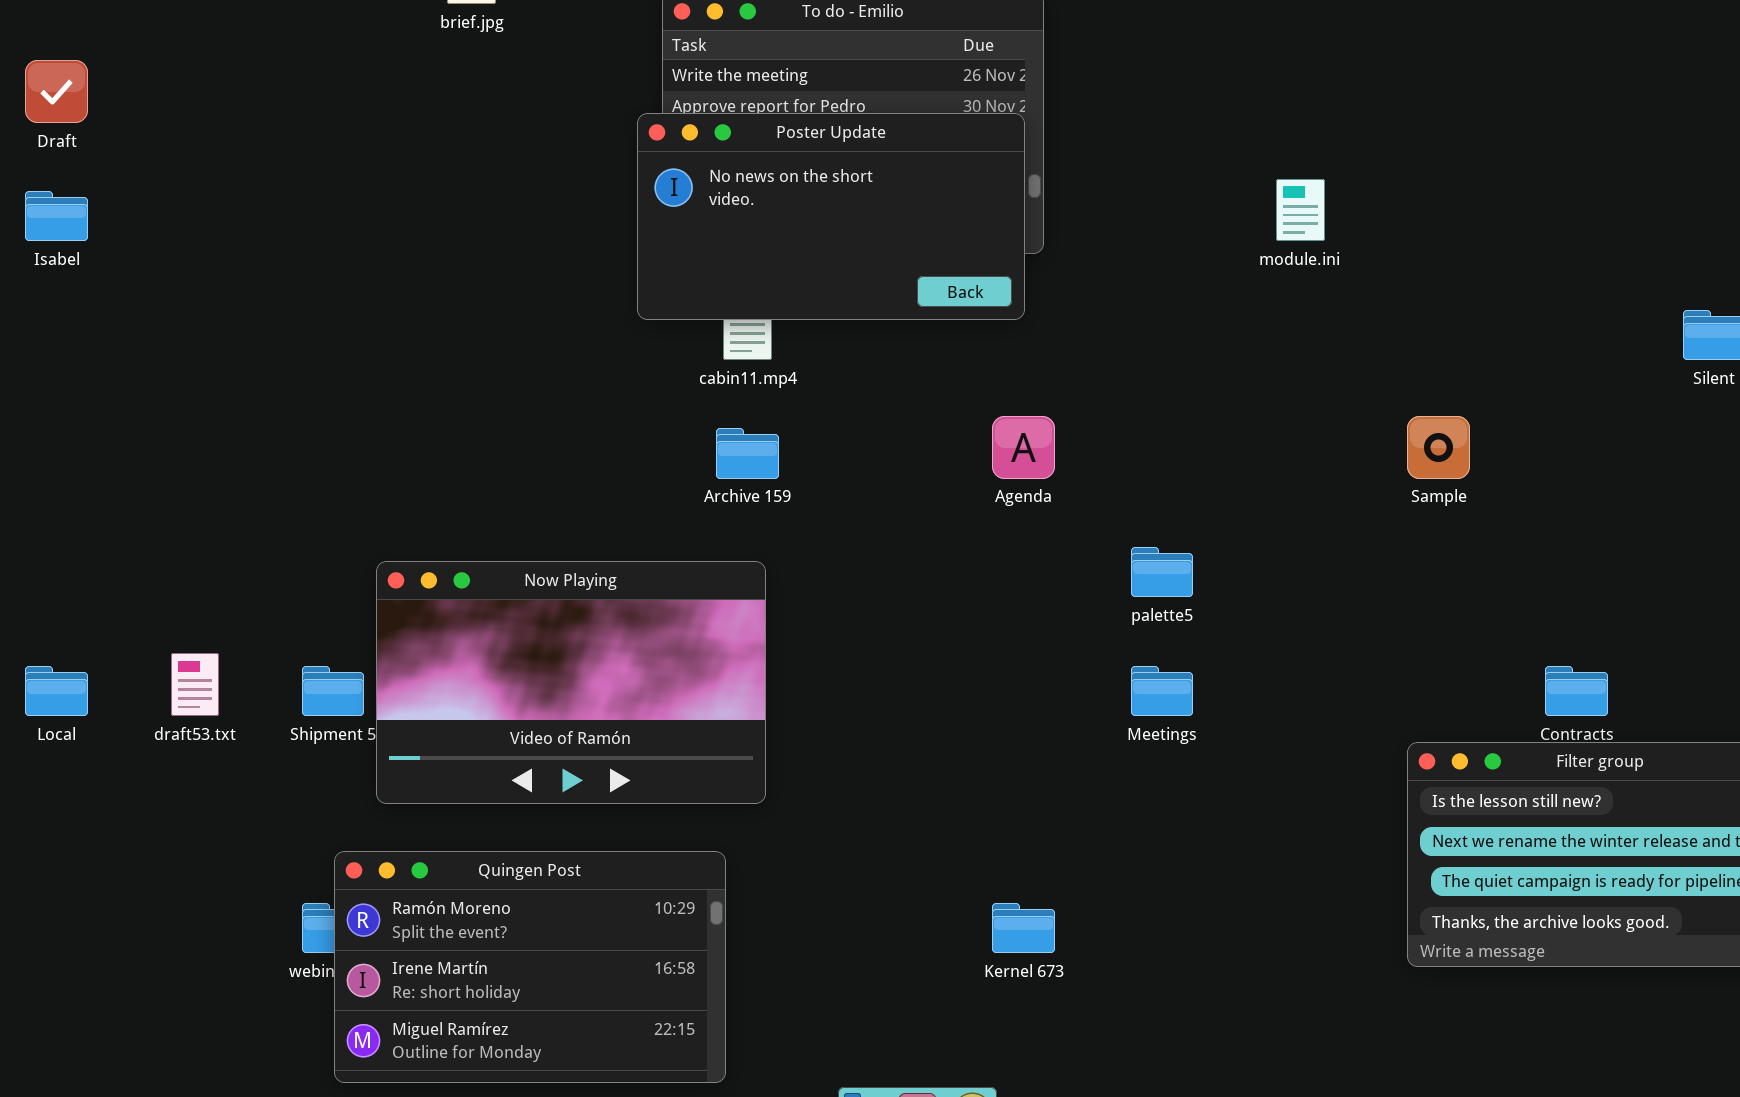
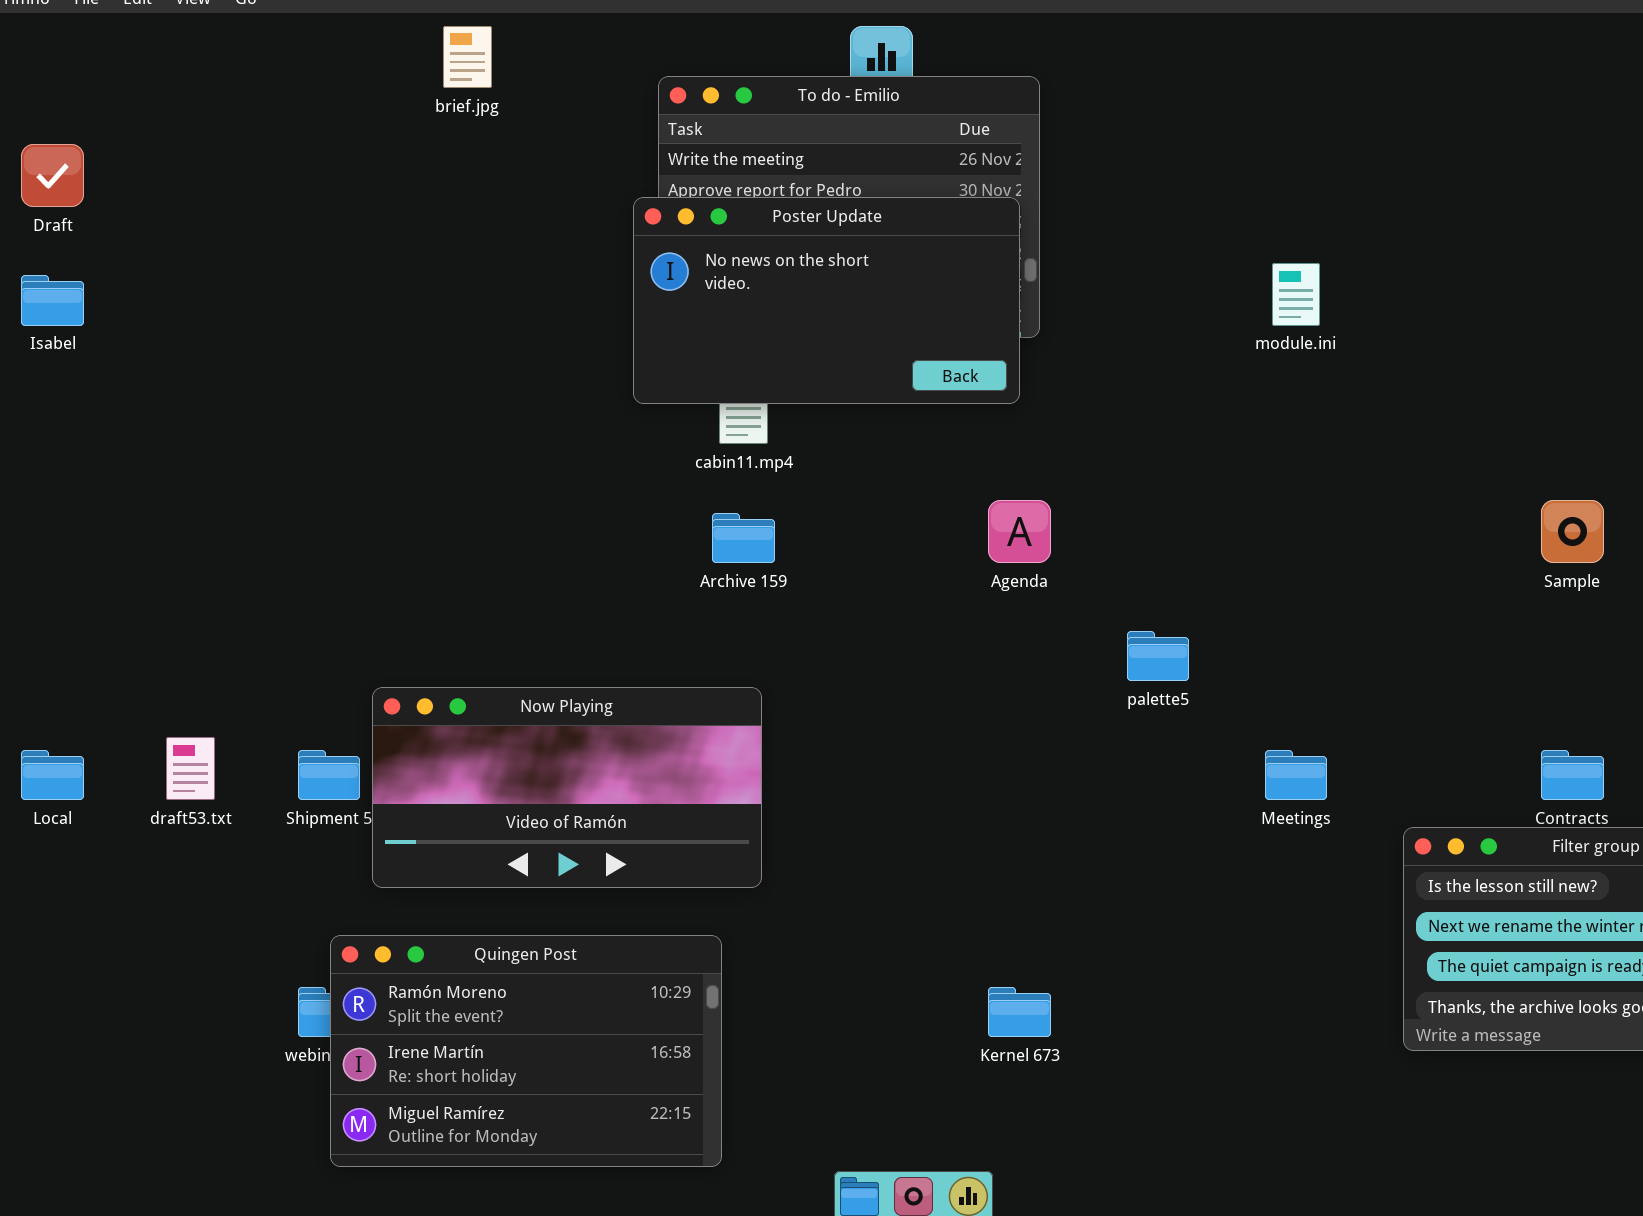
Sample: [1407,416,1470,479] -> [1541,500,1604,563], moved
Now Playing: [376,561,766,804] -> [372,687,762,888], resized
Meetings: [1131,666,1193,716] -> [1265,750,1327,800], moved

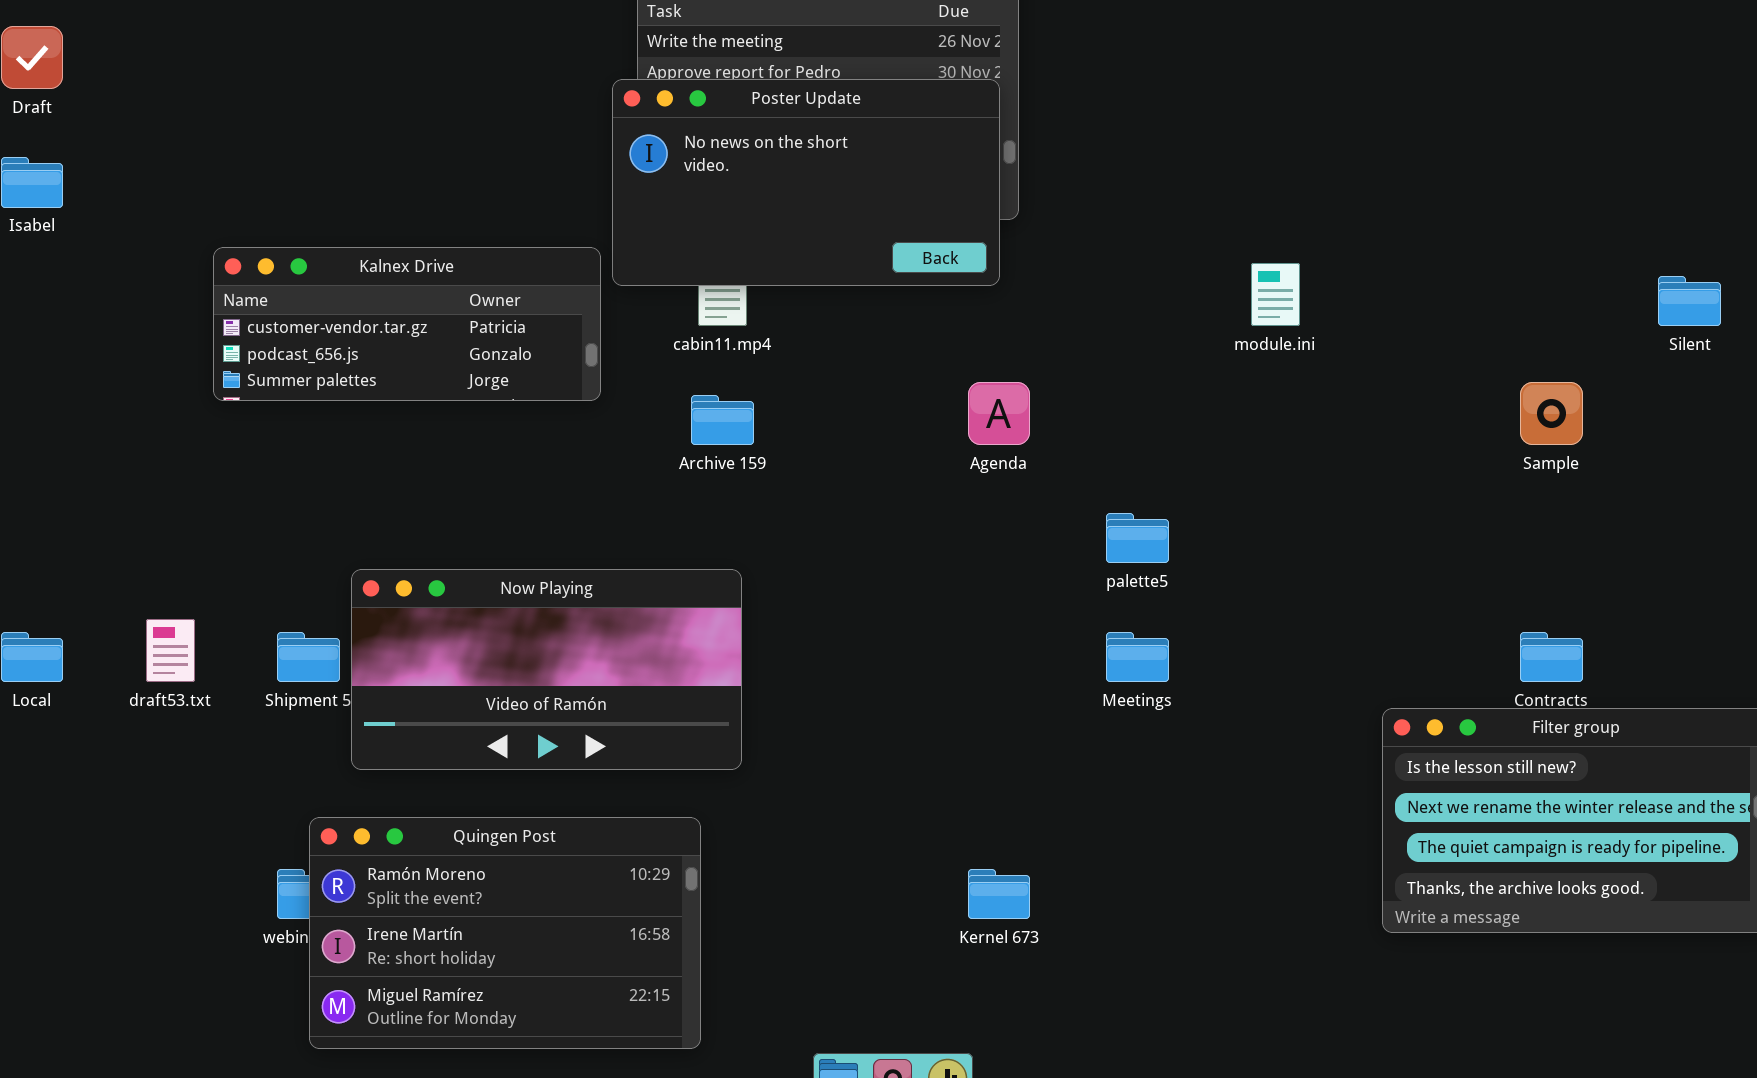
module.ini: [1272,263,1320,326] -> [1251,263,1300,326], moved
Kalnex Drive: none -> [213,247,601,401], opened
Meetings: [1265,750,1327,800] -> [1106,632,1169,682], moved

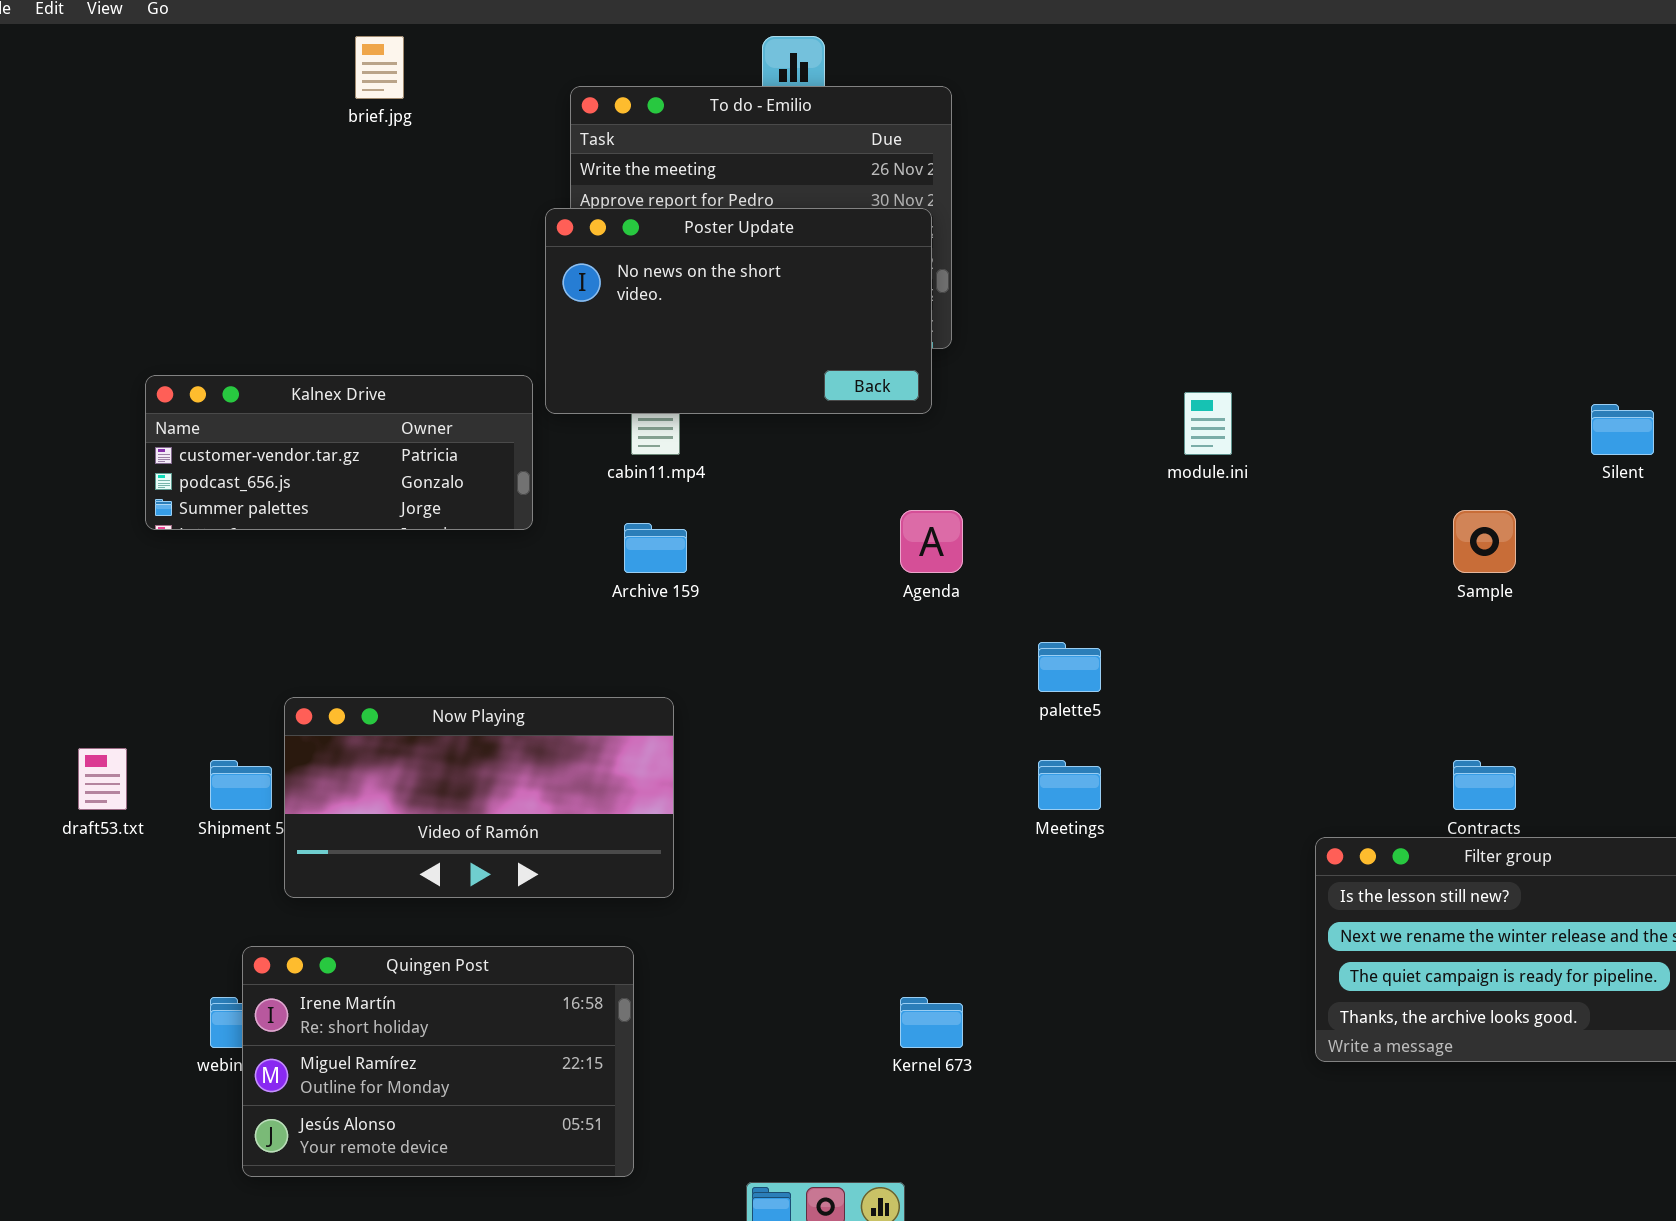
Quingen Post: [309,817,701,1049] -> [242,946,634,1177], scrolled down 1 row

